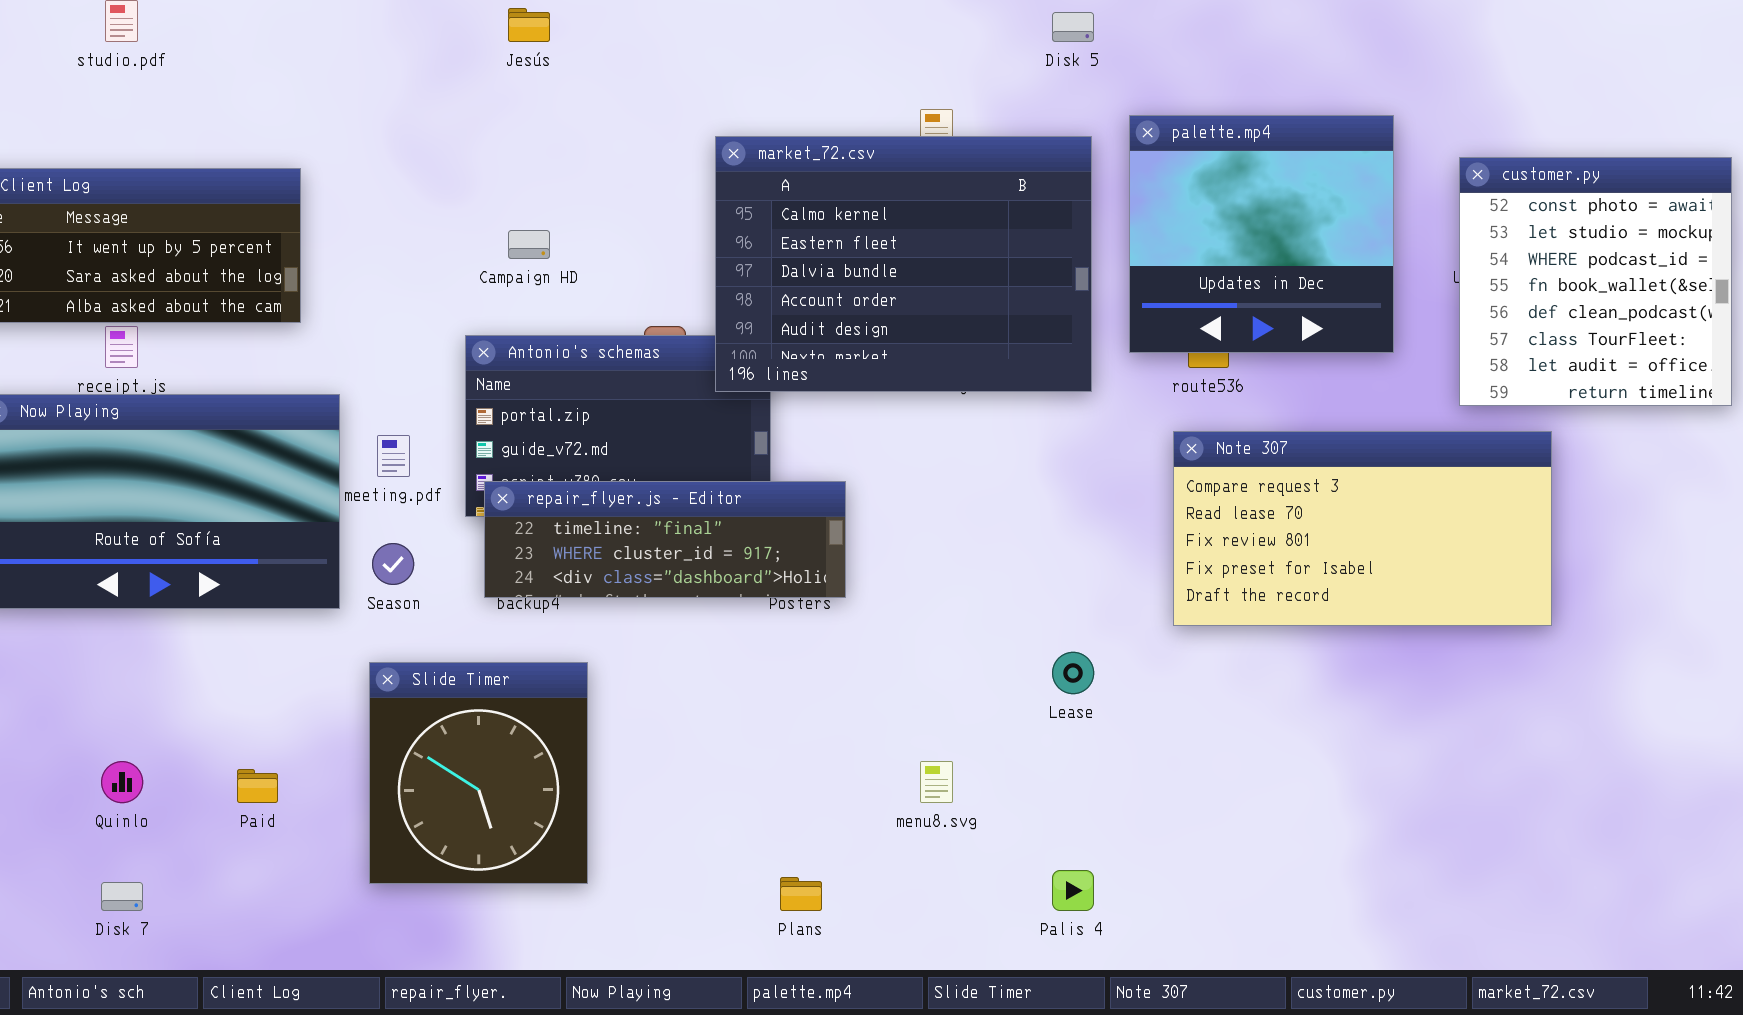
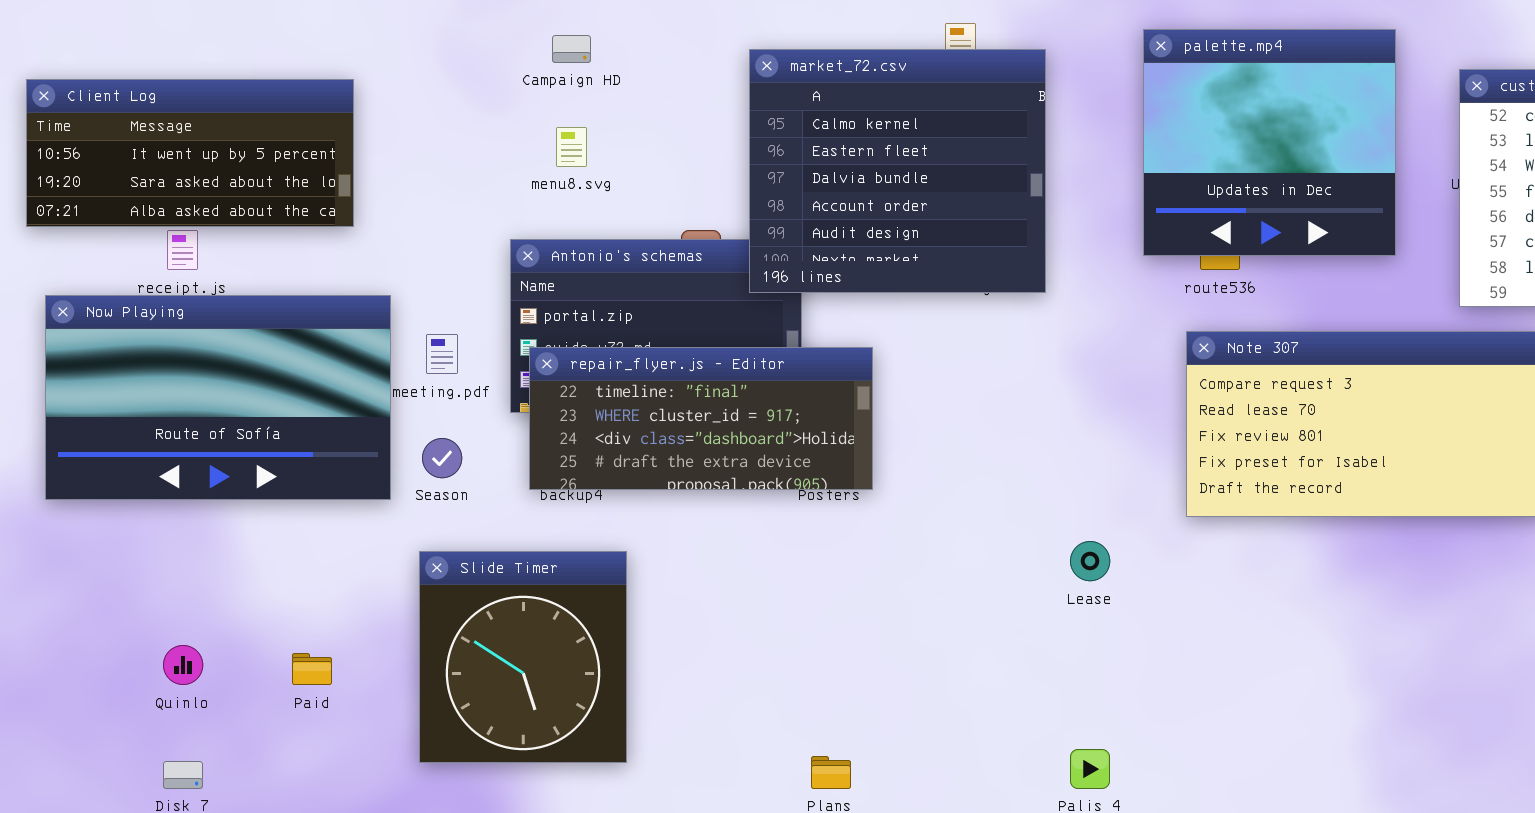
market_72.csv: [715,136,1092,392] -> [749,49,1046,293], resized
Campaign HD: [508,230,550,259] -> [552,35,591,63], moved
repair_flyer.js - Editor: [484,481,846,598] -> [529,347,873,490], resized
menu8.svg: [920,761,953,803] -> [556,127,587,167], moved

